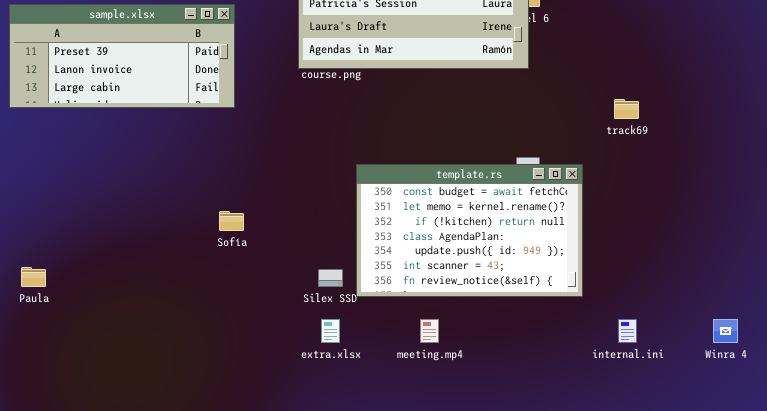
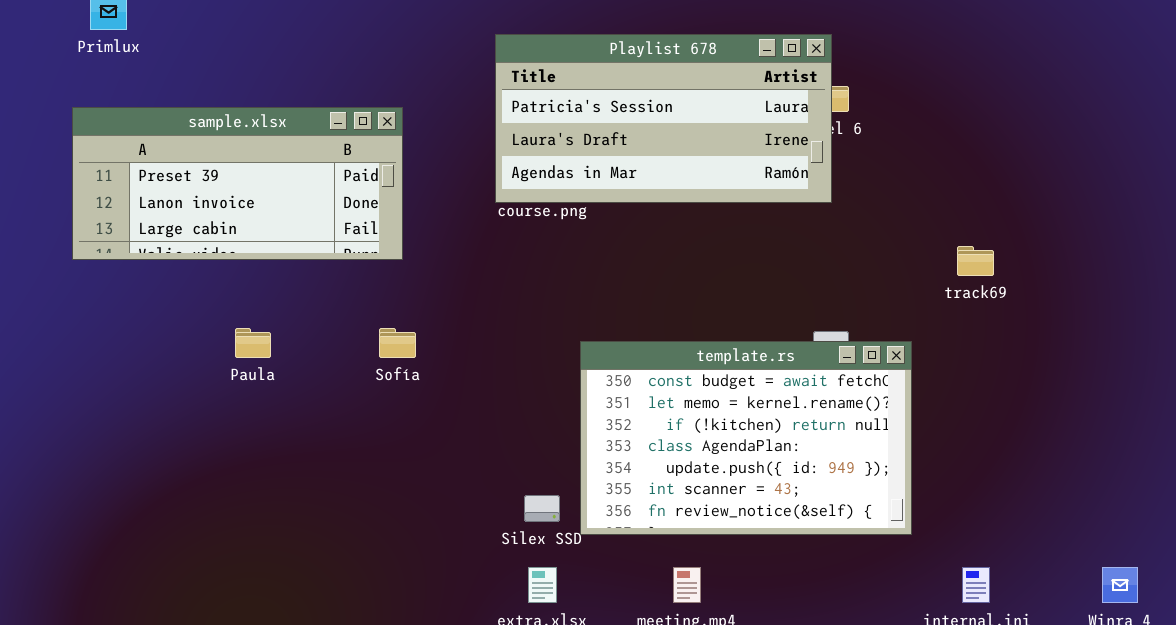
Sofía: [219,211,244,231] -> [379,328,416,358], moved
Paula: [21,267,46,287] -> [235,328,271,358], moved

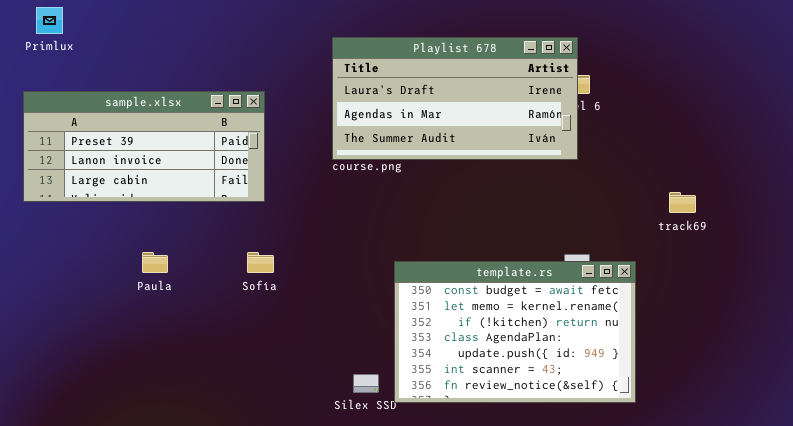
Playlist 678: [495,34,832,203] -> [332,37,578,160], scrolled down 1 row

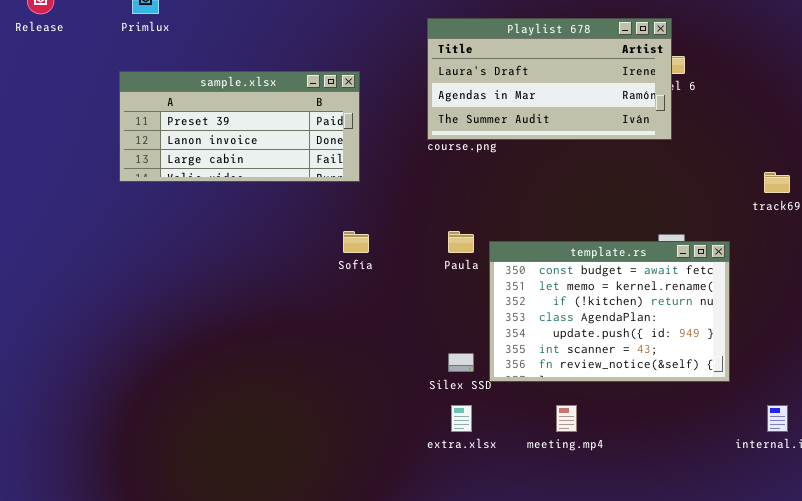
Paula: [142,252,168,273] -> [448,231,474,253], moved

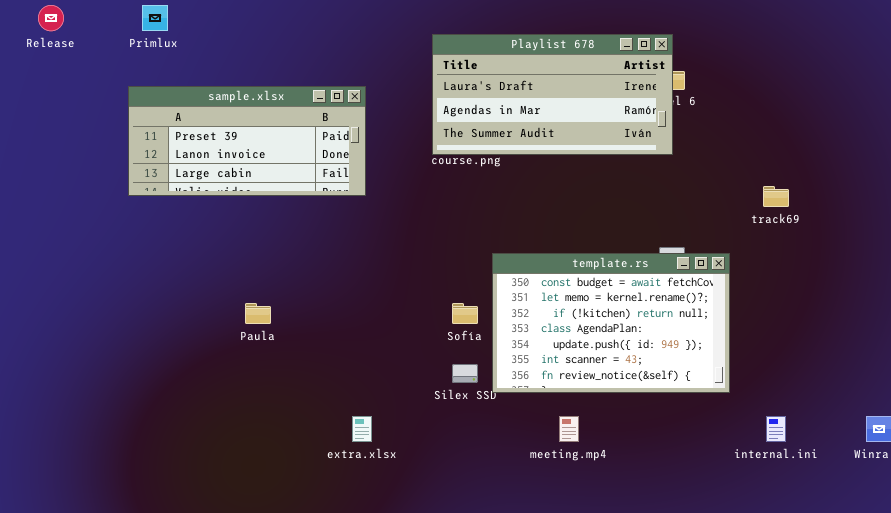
Sofía: [343,231,369,253] -> [452,303,478,324], moved
Paula: [448,231,474,253] -> [245,303,271,324], moved
extra.xlsx: [451,405,472,432] -> [352,416,372,442], moved

